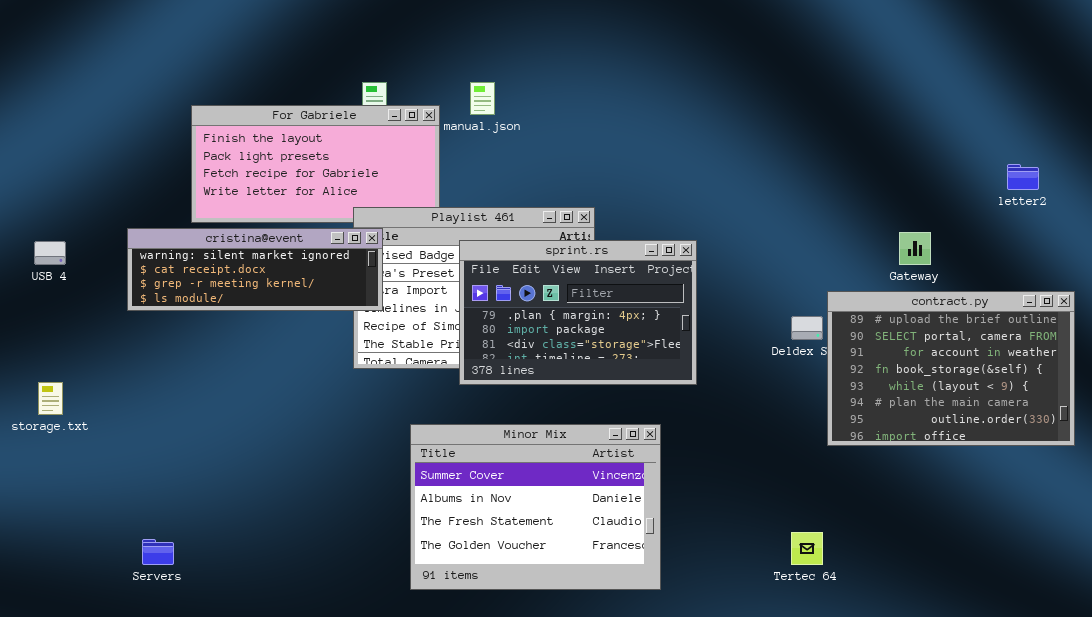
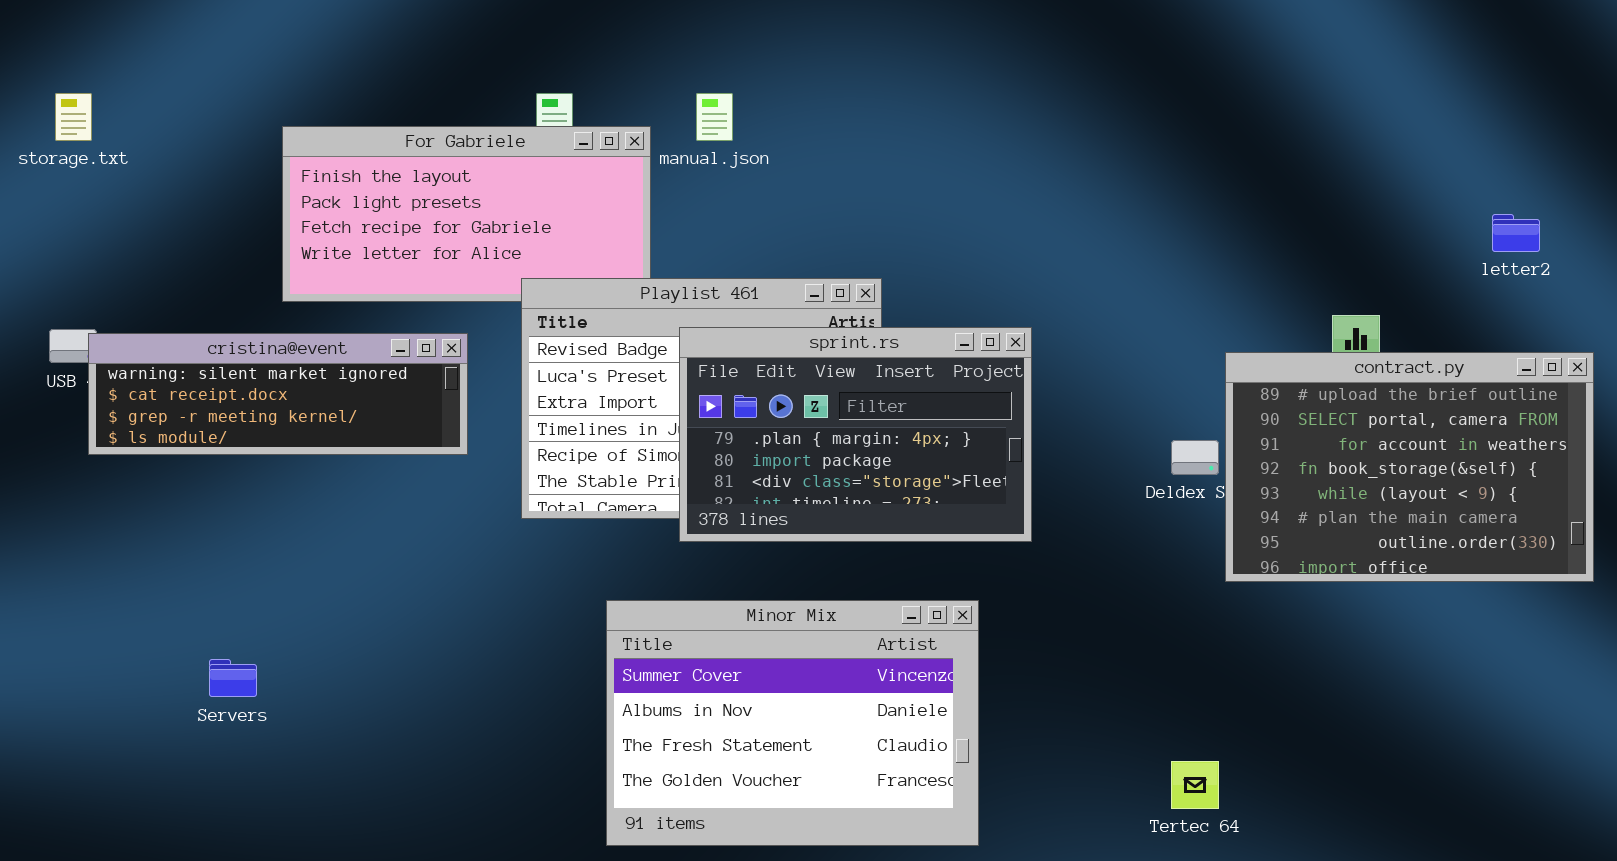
cristina@event: [127,228,383,311] -> [88,333,468,455], moved
contract.py: [827,291,1075,446] -> [1225,352,1594,582], moved
storage.txt: [38,382,63,415] -> [55,93,92,141], moved
Servers: [142,539,174,565] -> [209,659,257,697], moved

